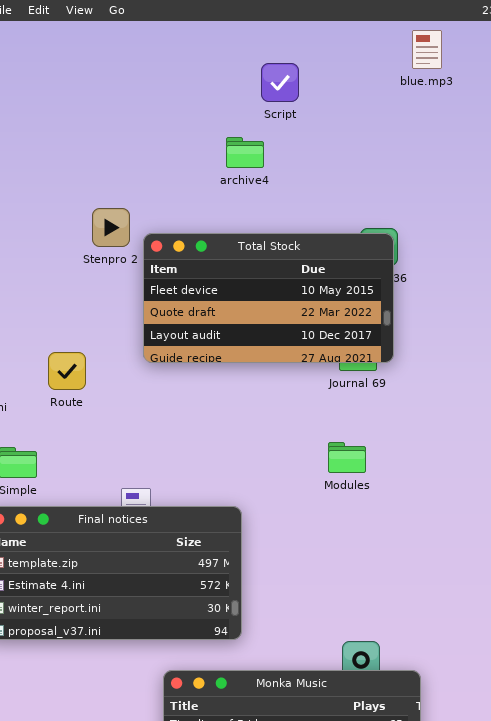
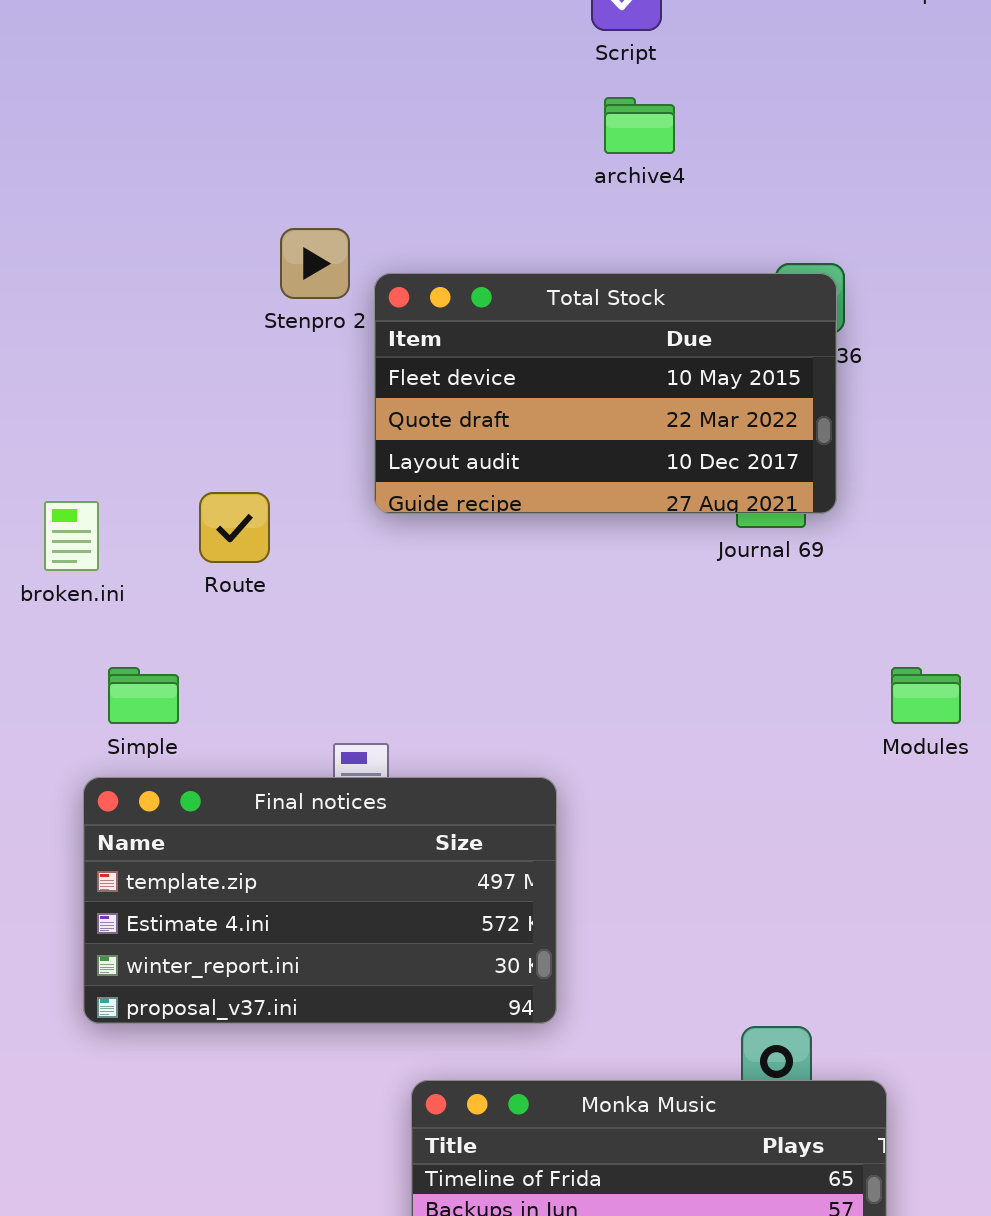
archive4: [226,137,264,168] -> [604,97,675,154], moved
Modules: [328,442,366,473] -> [891,667,961,724], moved

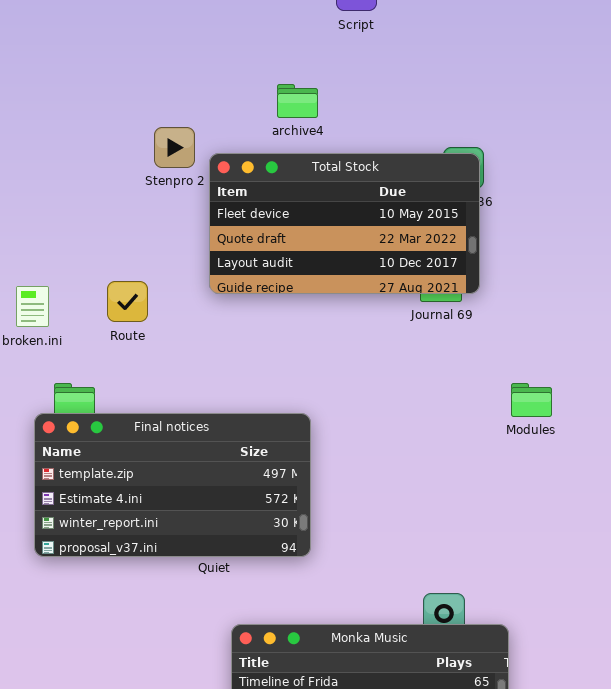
archive4: [604,97,675,154] -> [277,84,318,118], moved
Final notices: [83,777,557,1024] -> [34,413,311,557], moved

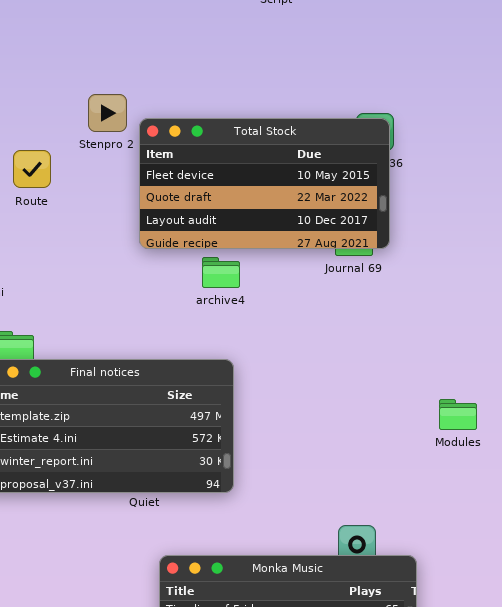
archive4: [277,84,318,118] -> [202,257,240,288], moved
Route: [107,281,148,322] -> [13,150,51,188], moved
Modules: [511,383,552,417] -> [439,399,477,430], moved

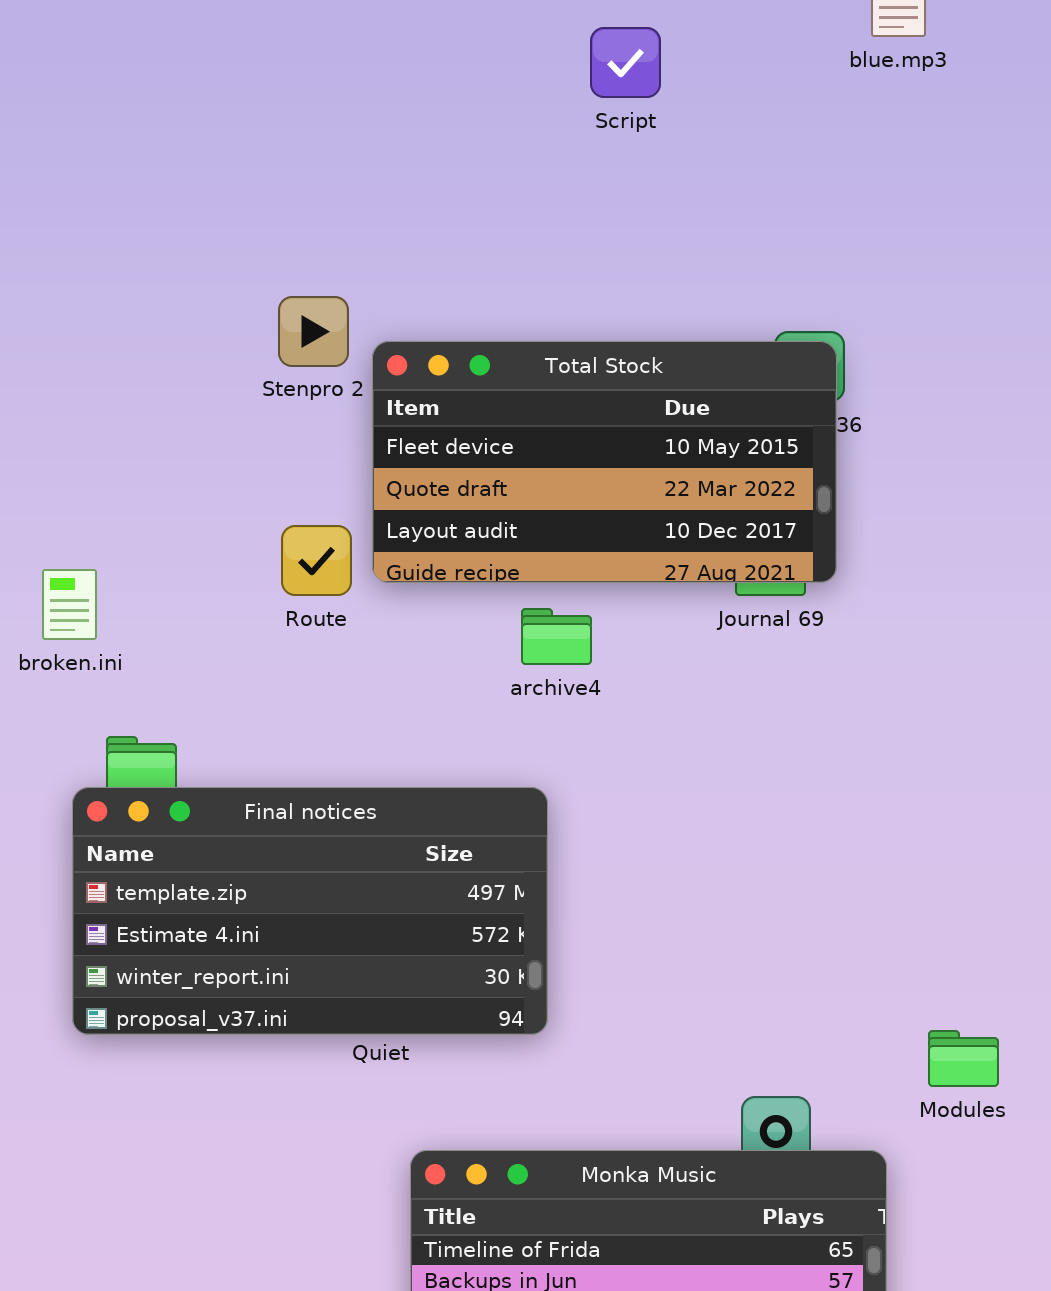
Route: [13,150,51,188] -> [281,525,352,596], moved
archive4: [202,257,240,288] -> [521,608,592,665], moved
Modules: [439,399,477,430] -> [928,1030,999,1087], moved

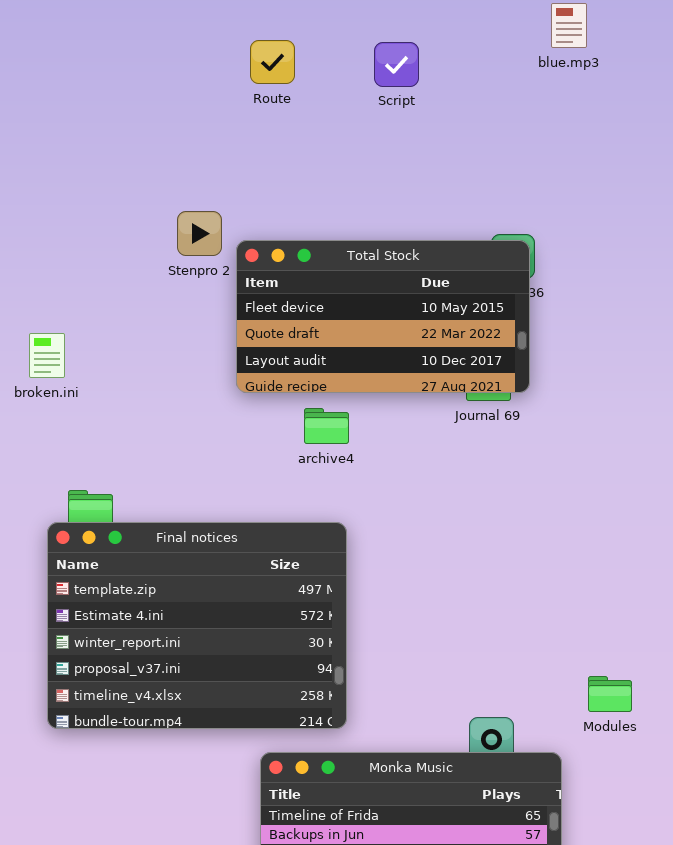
Route: [281,525,352,596] -> [250,40,295,84], moved
broken.ini: [42,569,97,640] -> [29,333,65,378], moved
archive4: [521,608,592,665] -> [304,408,349,444], moved
Final notices: [72,787,548,1035] -> [47,522,347,729], resized

